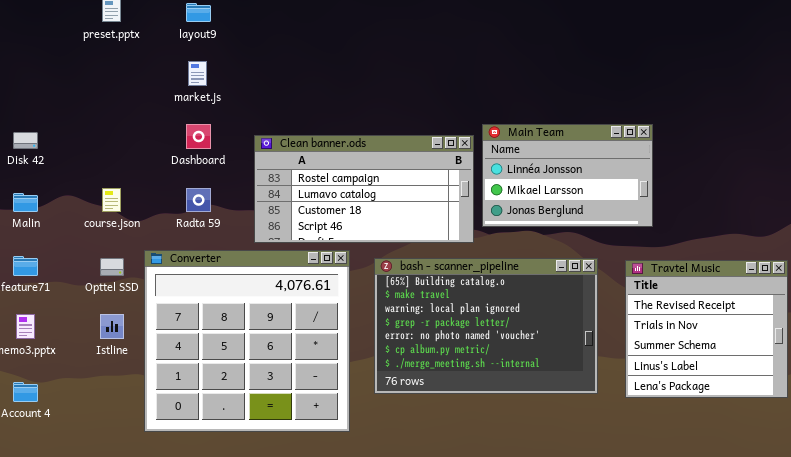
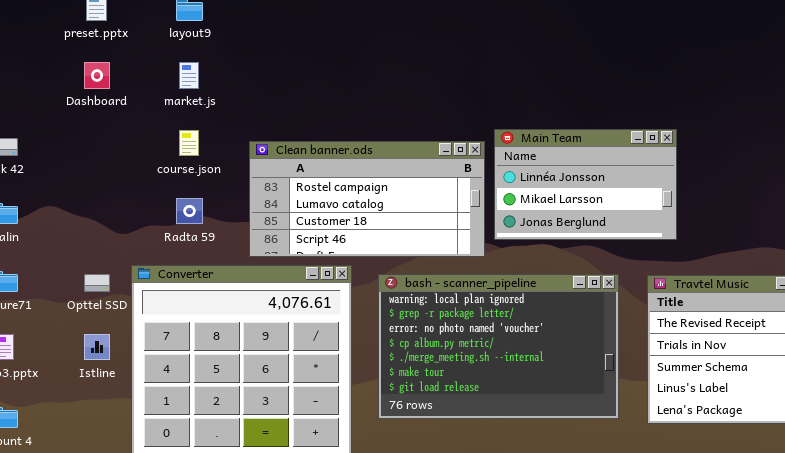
Dashboard: [186,124,211,149] -> [84,62,110,89], moved
course.json: [102,188,121,212] -> [179,130,199,156], moved
bash - scanner_pipeline: [374,258,598,394] -> [378,274,619,419], scrolled down 2 rows

